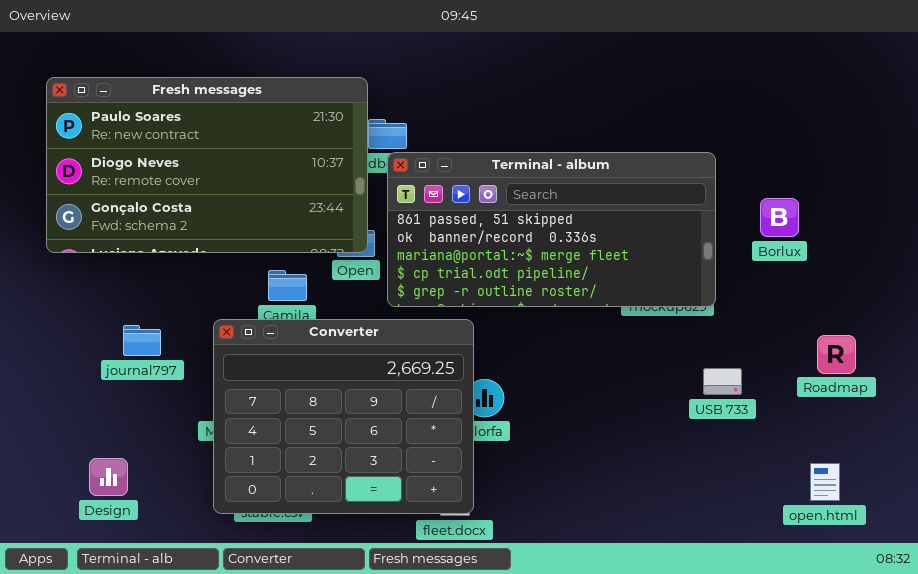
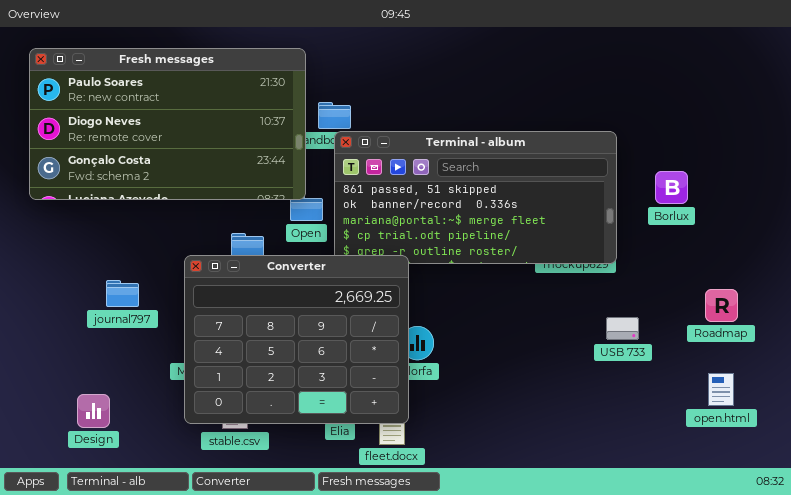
Fresh messages: [46,77,368,253] -> [29,48,306,200], moved
Converter: [213,319,474,514] -> [184,255,409,424], moved
open.html: [810,463,840,501] -> [708,373,734,406], moved

